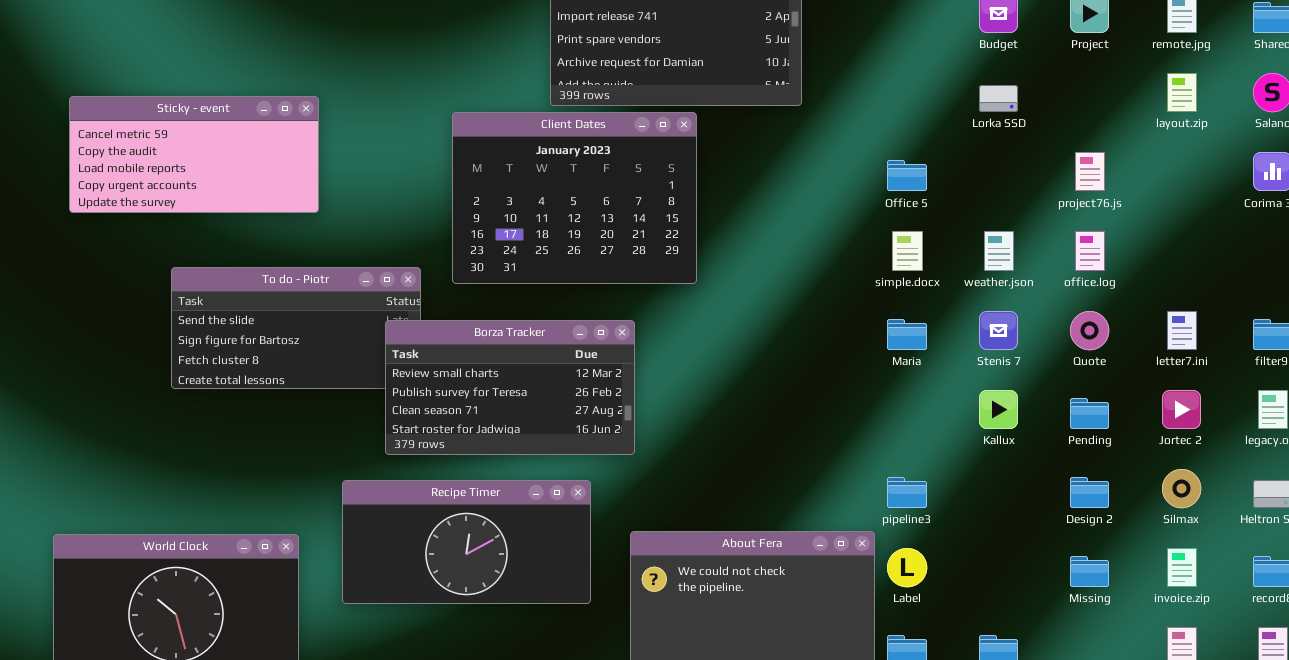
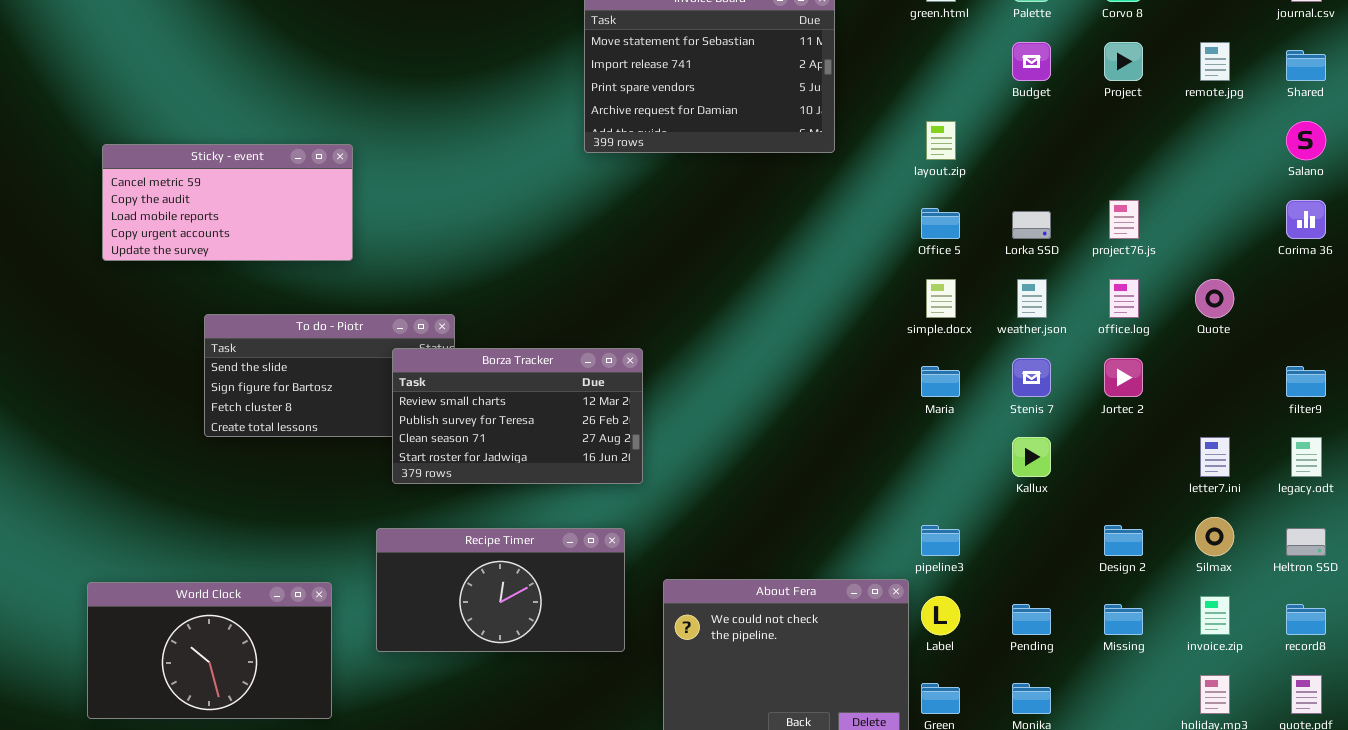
layout.zip: [1167,73,1197,112] -> [926,121,956,160], moved
Lorka SSD: [979,85,1018,112] -> [1012,211,1051,239], moved
Client Dates: [452,112,697,284] -> none, closed
Quote: [1070,311,1109,350] -> [1195,279,1234,318], moved
letter7.ini: [1167,311,1197,350] -> [1200,437,1230,477], moved
Borza Tracker: [385,320,635,455] -> [392,348,643,484], moved
Jortec 2: [1162,390,1201,429] -> [1104,358,1143,397], moved
Pending: [1070,398,1109,429] -> [1012,604,1051,635], moved

